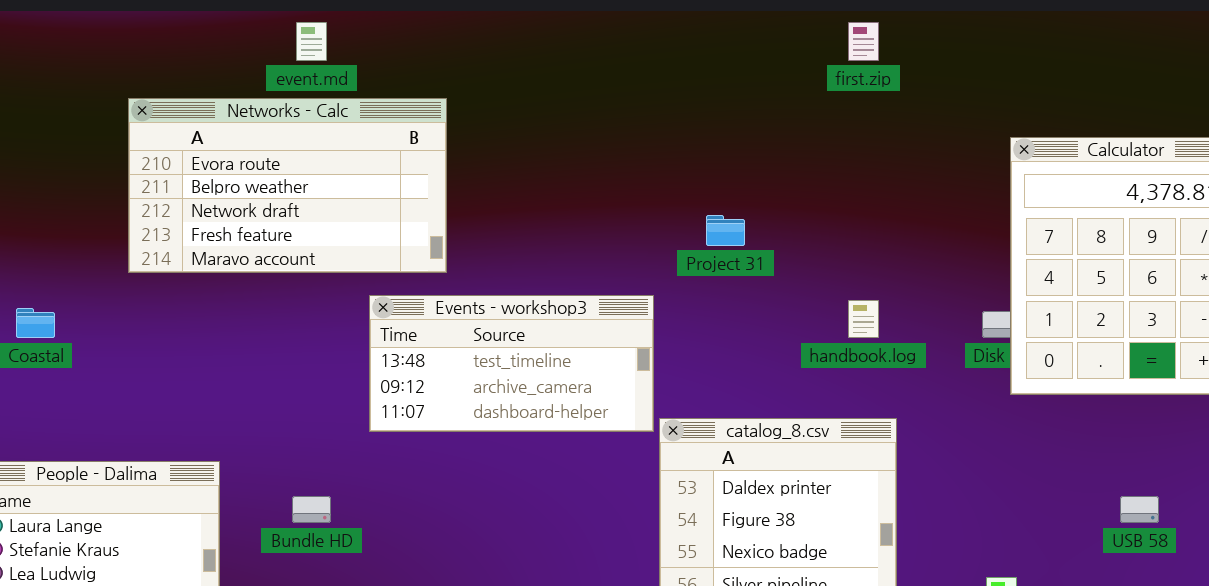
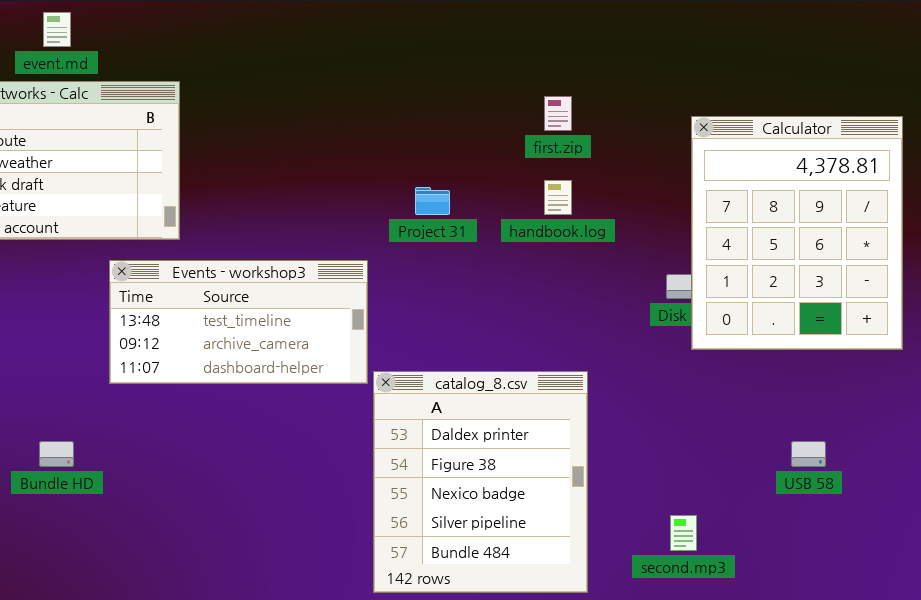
first.zip: [848,22,879,61] -> [544,96,572,131], moved
handbook.log: [848,300,879,338] -> [544,180,572,215], moved

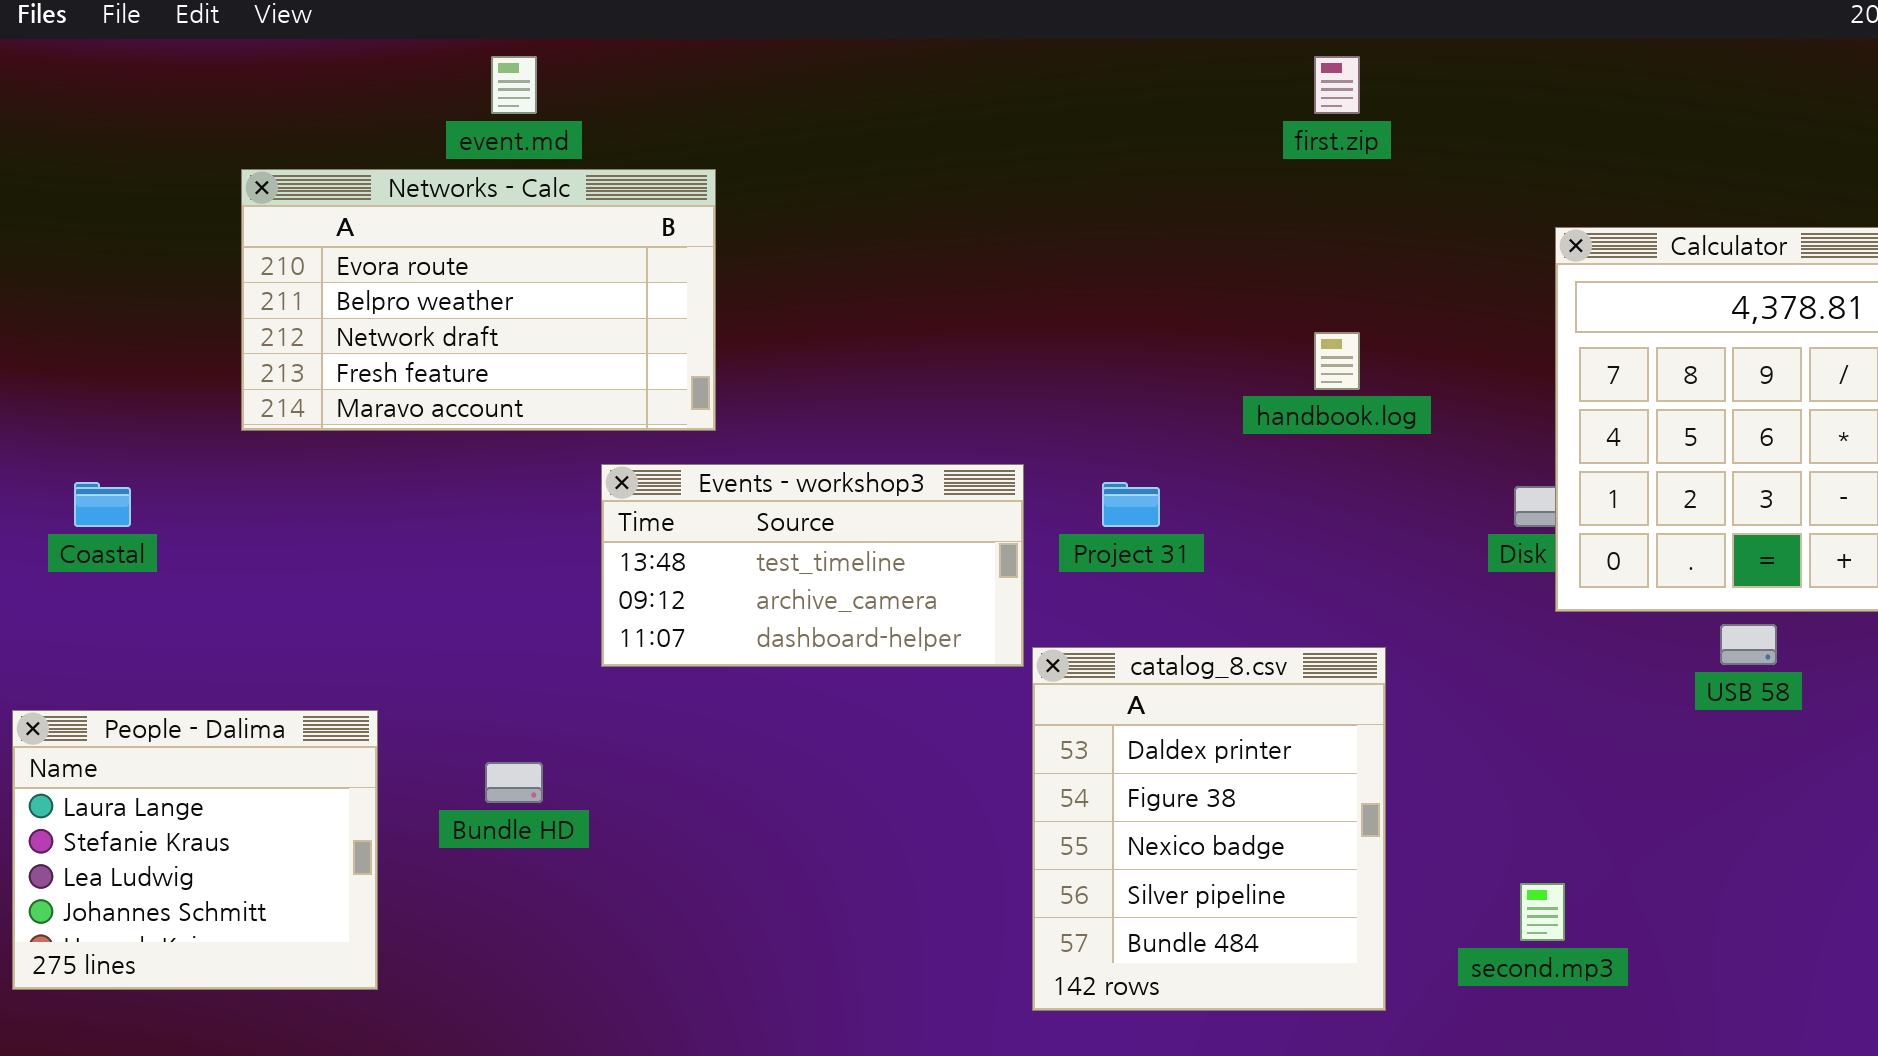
first.zip: [544,96,572,131] -> [1314,56,1360,114], moved
Project 31: [415,187,450,215] -> [1102,482,1160,527], moved
USB 58: [791,441,826,467] -> [1720,624,1777,665], moved

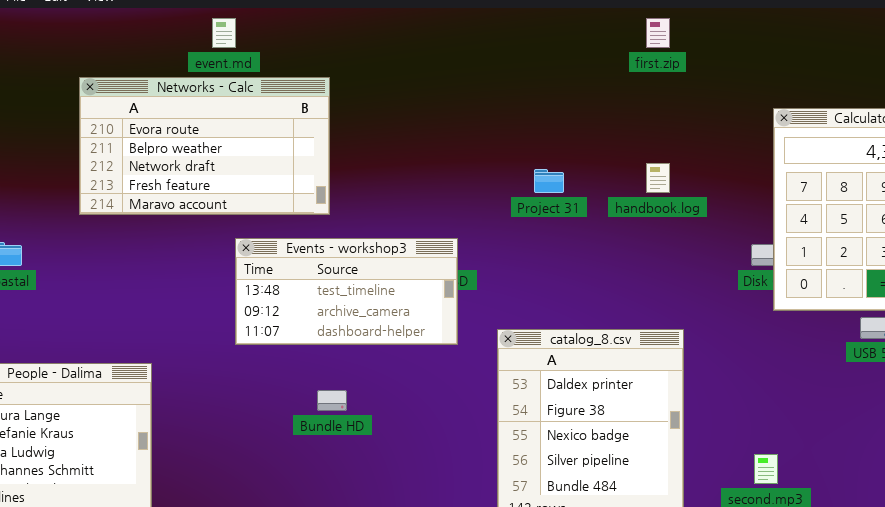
Events - workshop3: [601,464,1024,667] -> [235,238,458,345], moved
Project 31: [1102,482,1160,527] -> [534,169,564,193], moved
Bundle HD: [485,762,543,803] -> [317,390,347,411], moved

